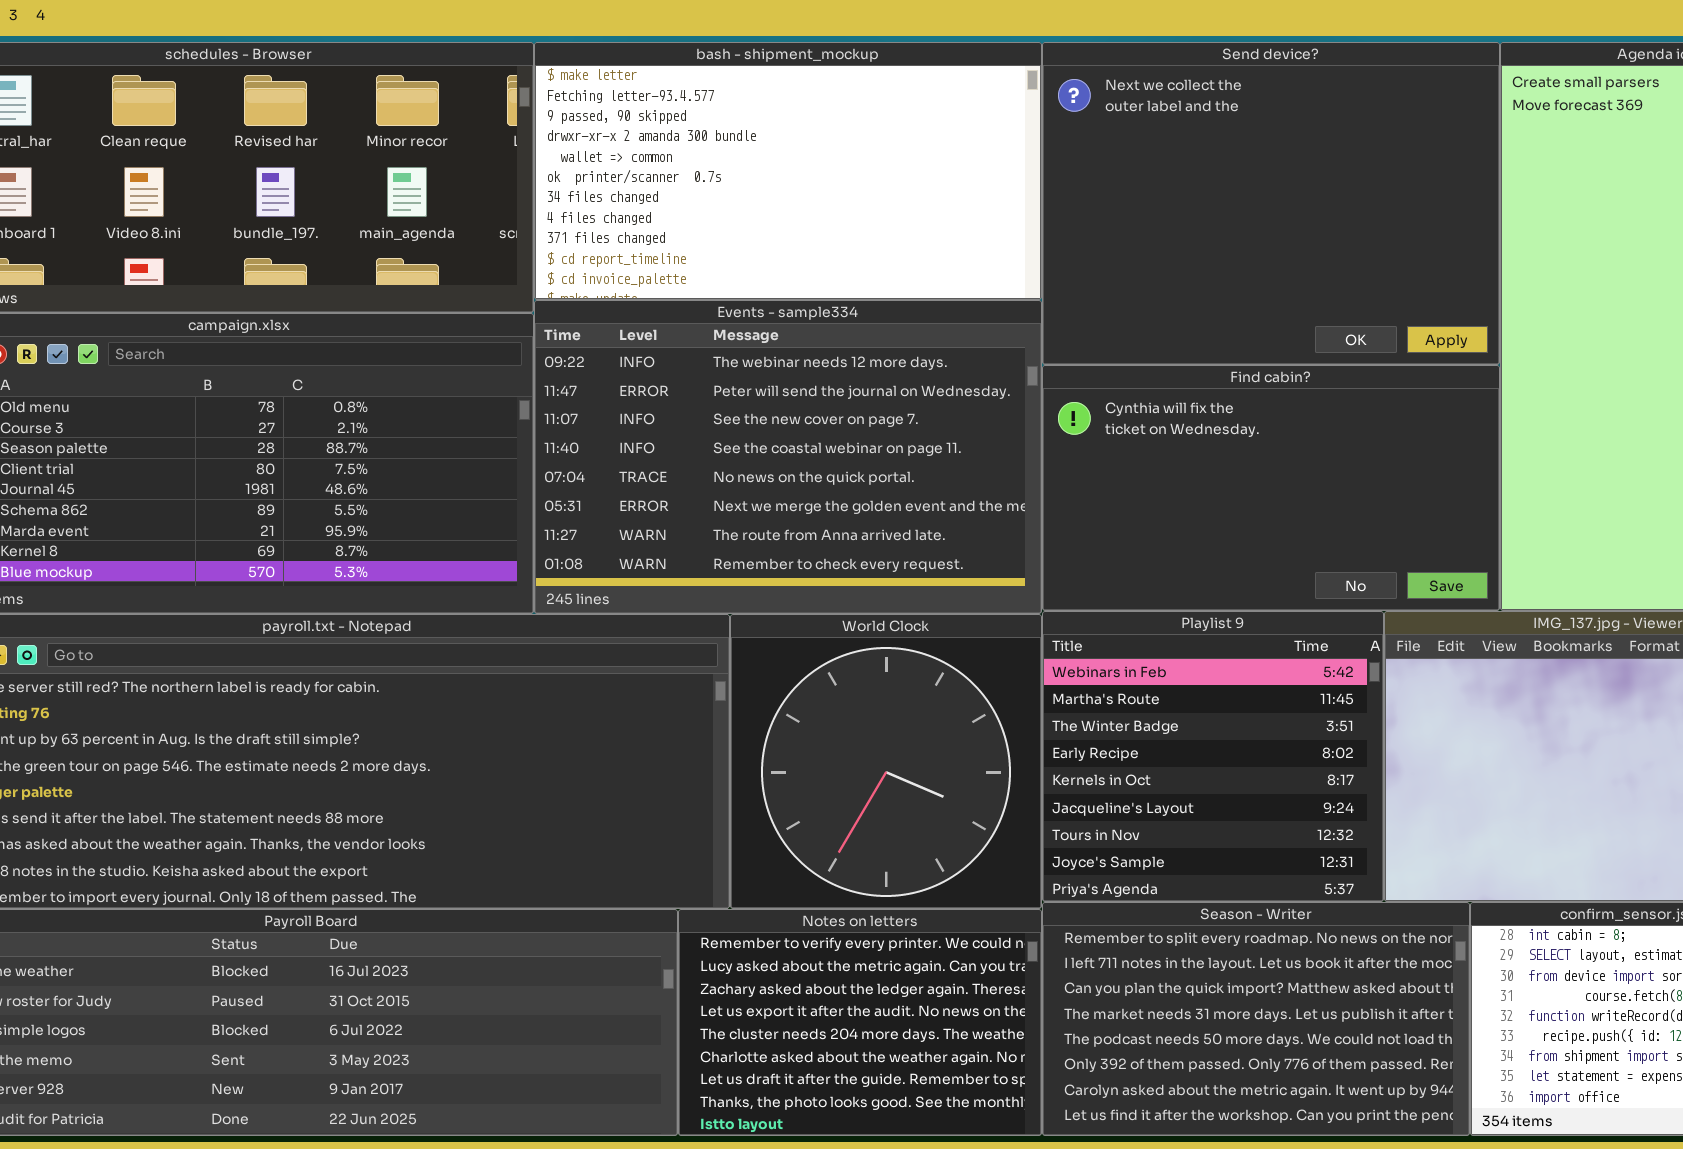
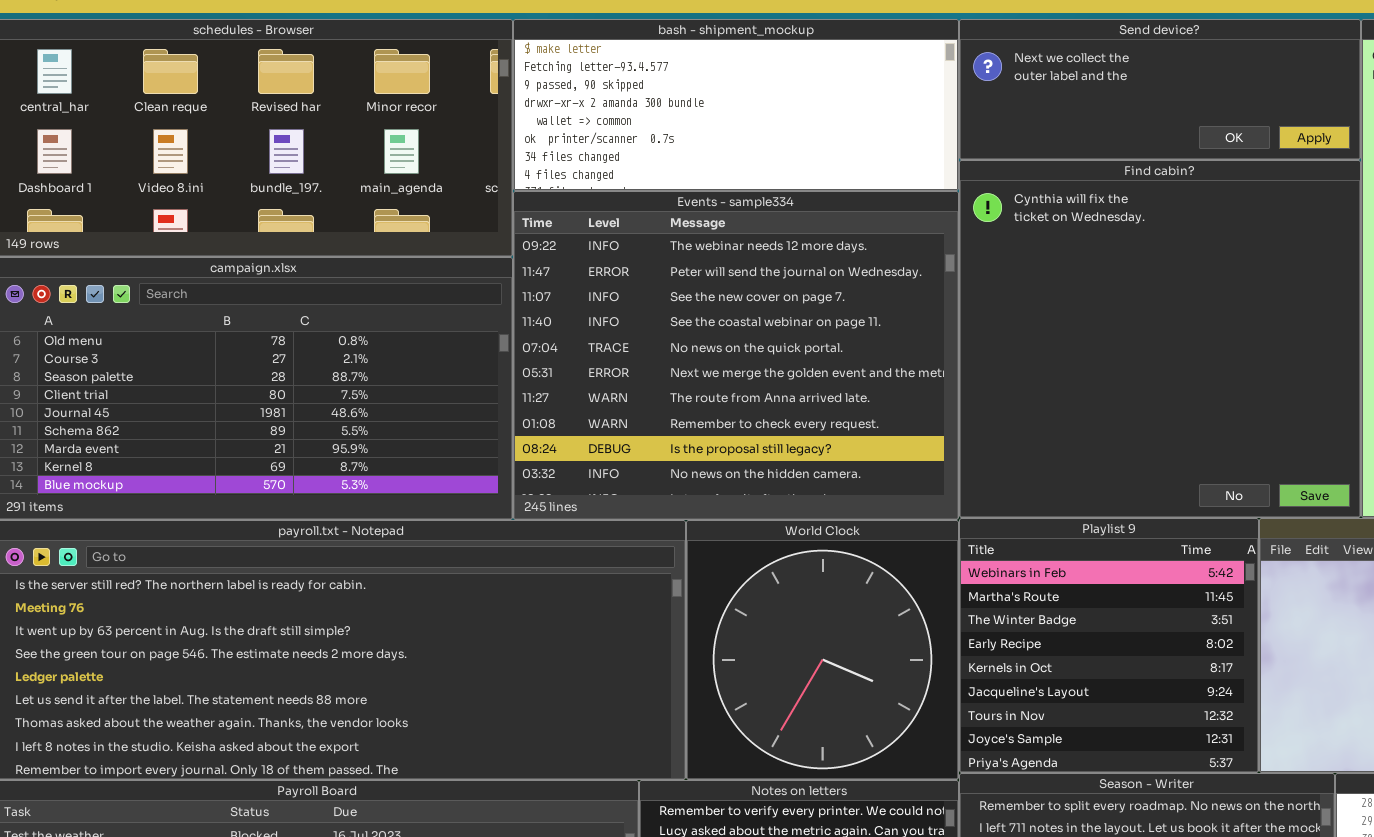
bash - shipment_mockup: [534,42,1042,300] -> [513,19,959,191], resized
Send device?: [1042,42,1500,365] -> [959,19,1361,160], resized
Events - sample334: [534,300,1042,614] -> [513,191,959,520], resized
Find cabin?: [1042,365,1500,611] -> [959,160,1361,518], resized

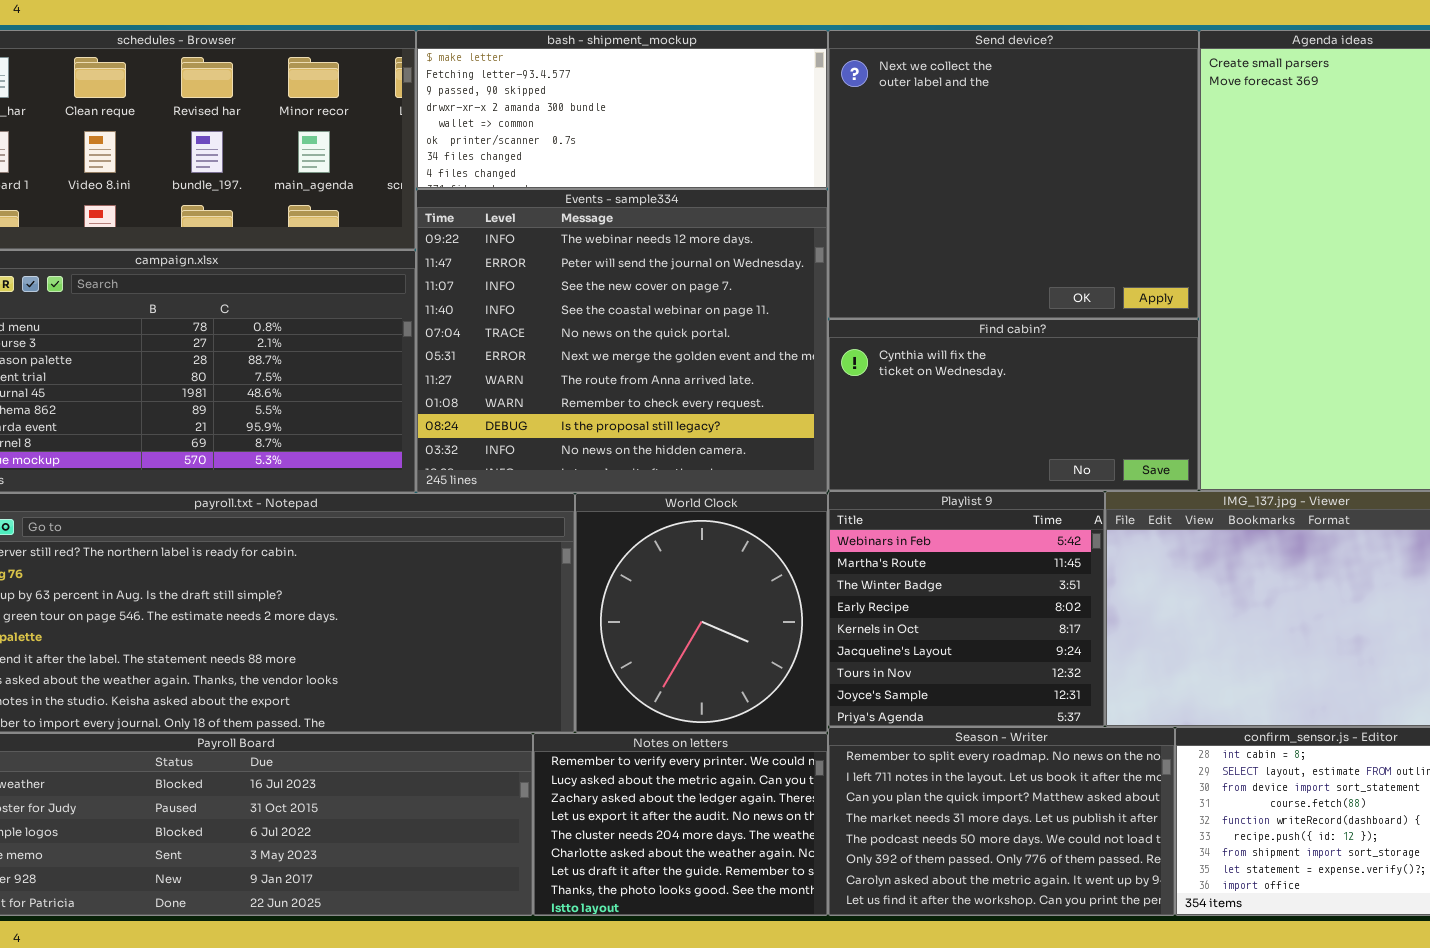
Send device?: [959,19,1361,160] -> [828,30,1199,319], resized
Find cabin?: [959,160,1361,518] -> [828,319,1199,491], resized

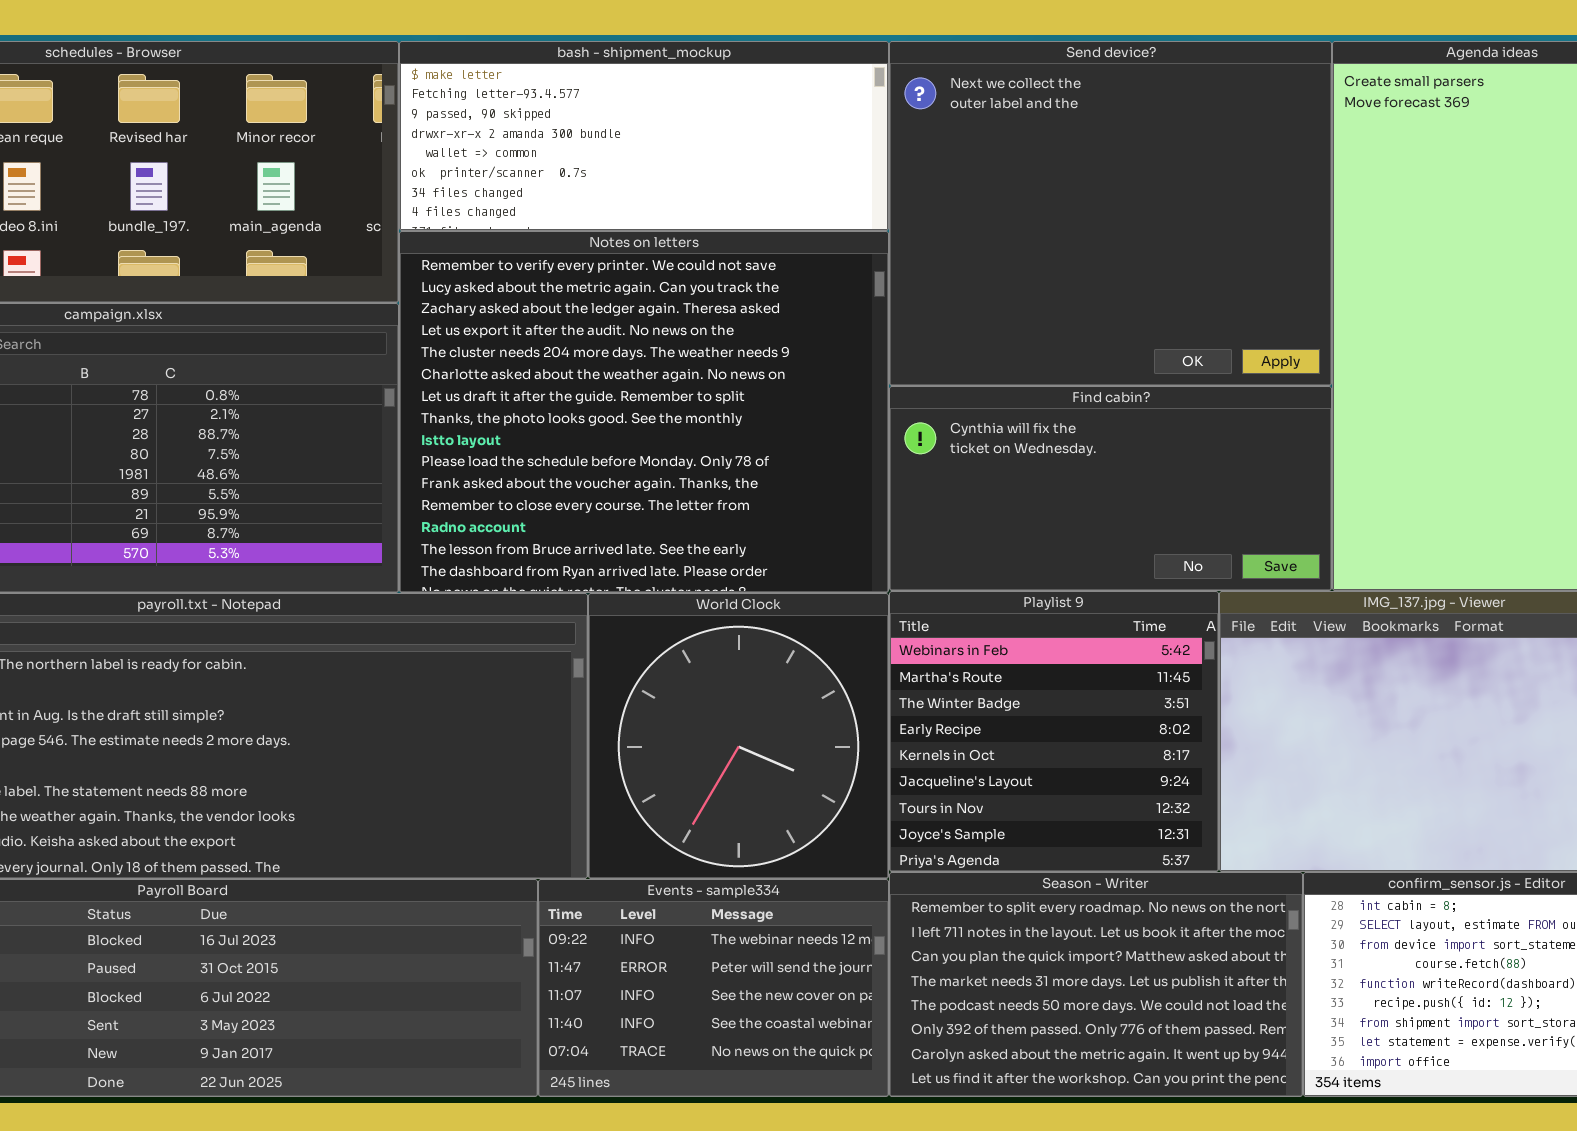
Events - sample334: [416,189,828,493] -> [538,879,889,1097], moved, resized
Notes on letters: [533,733,828,916] -> [399,231,889,593], moved, resized

